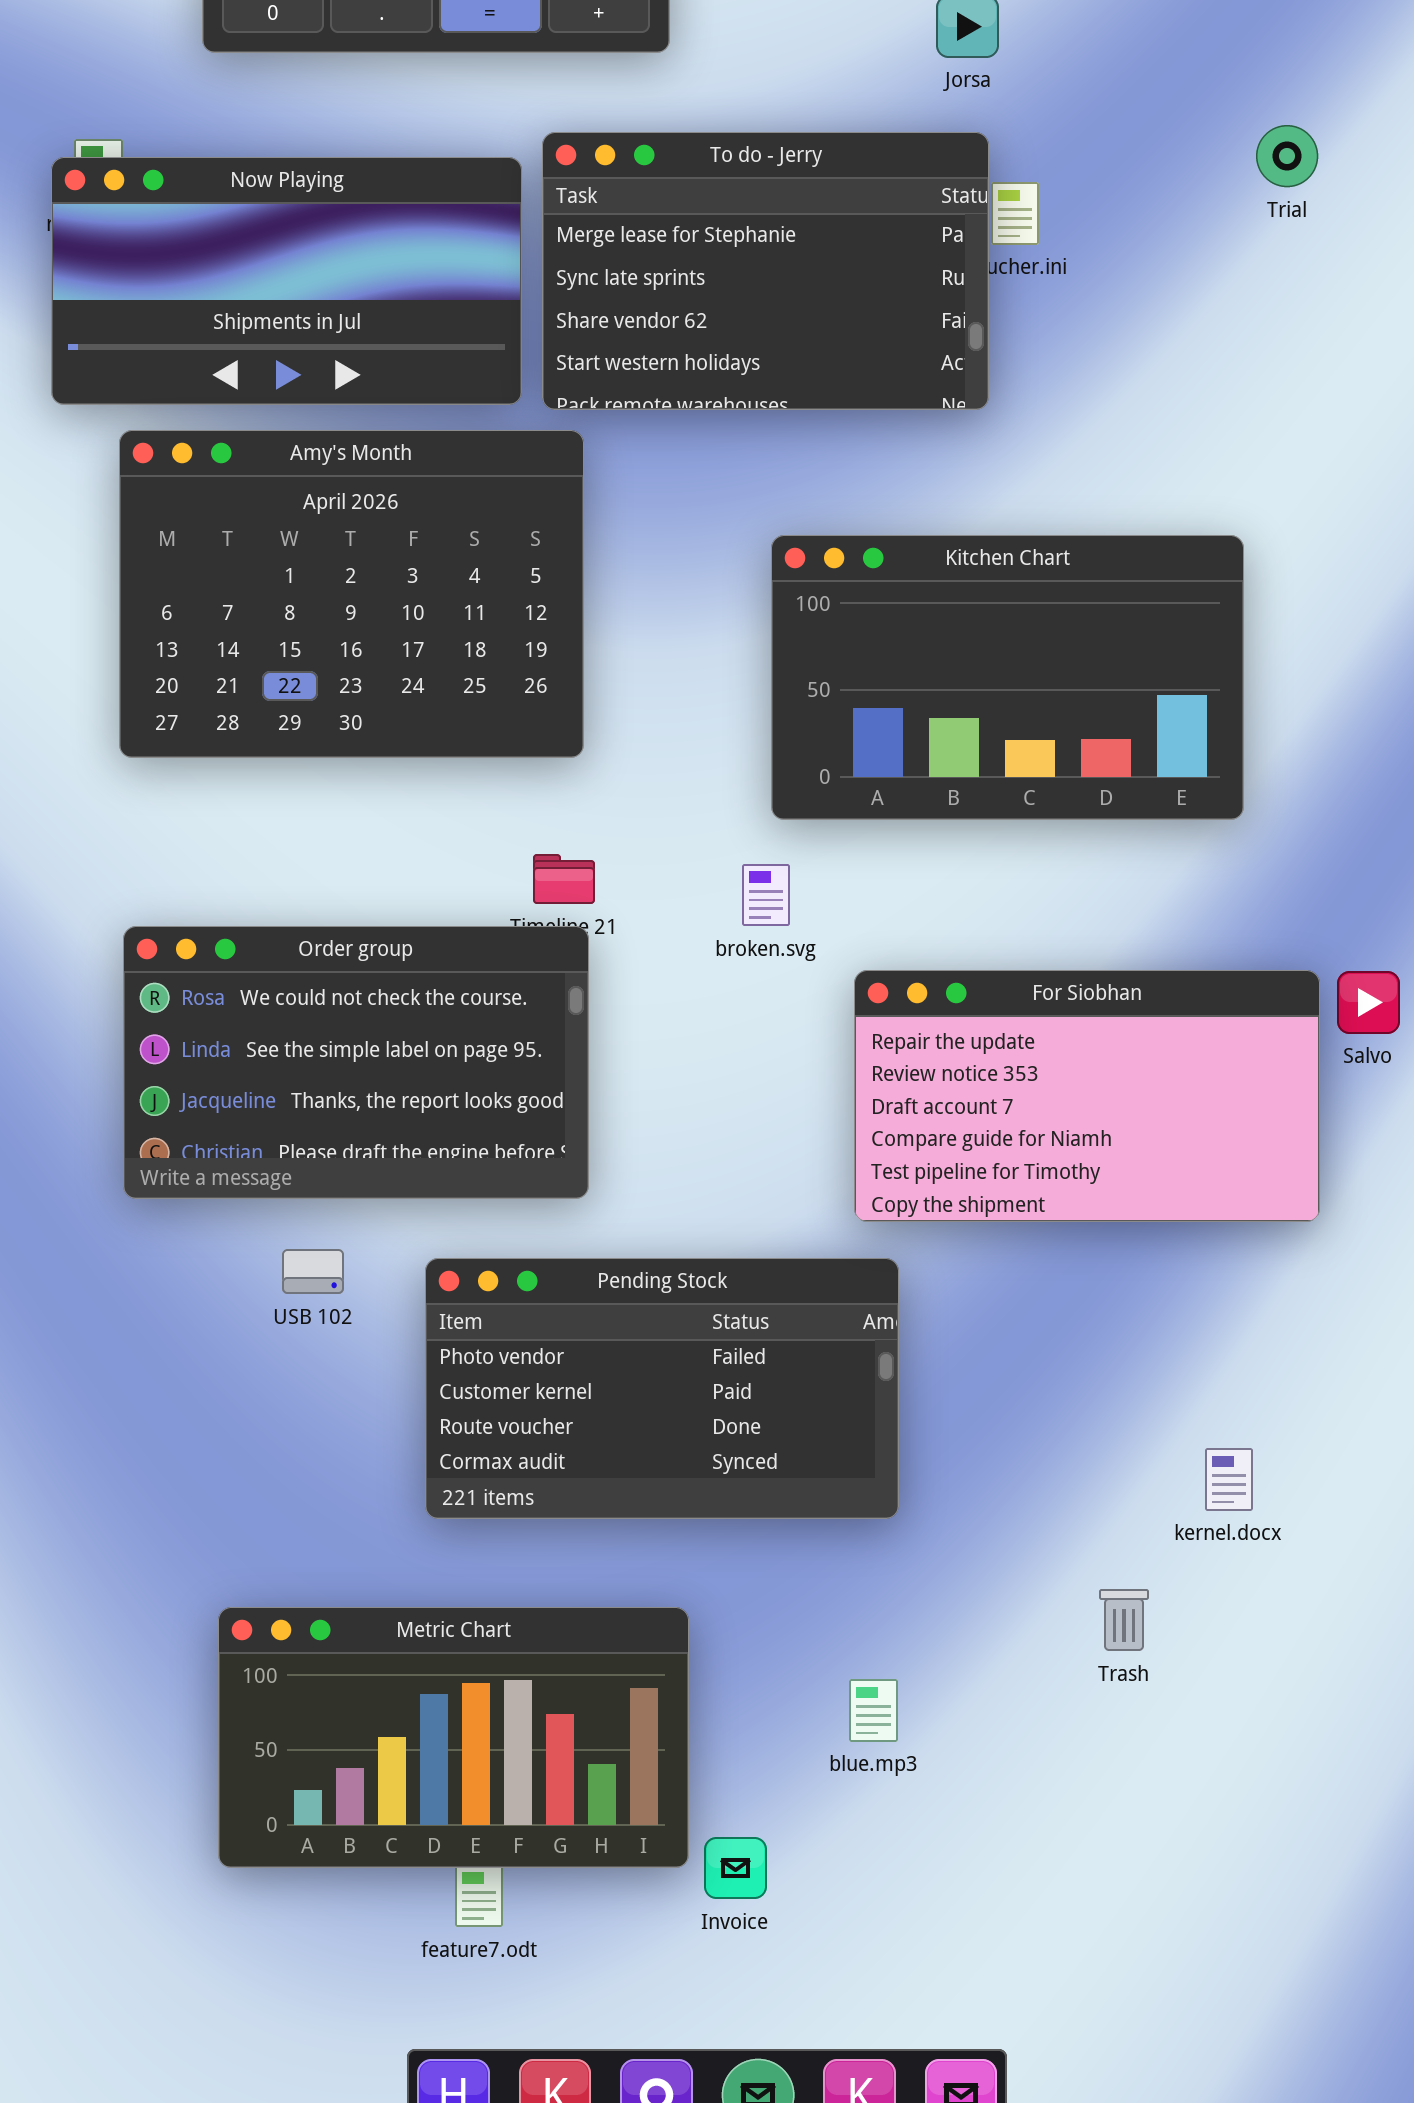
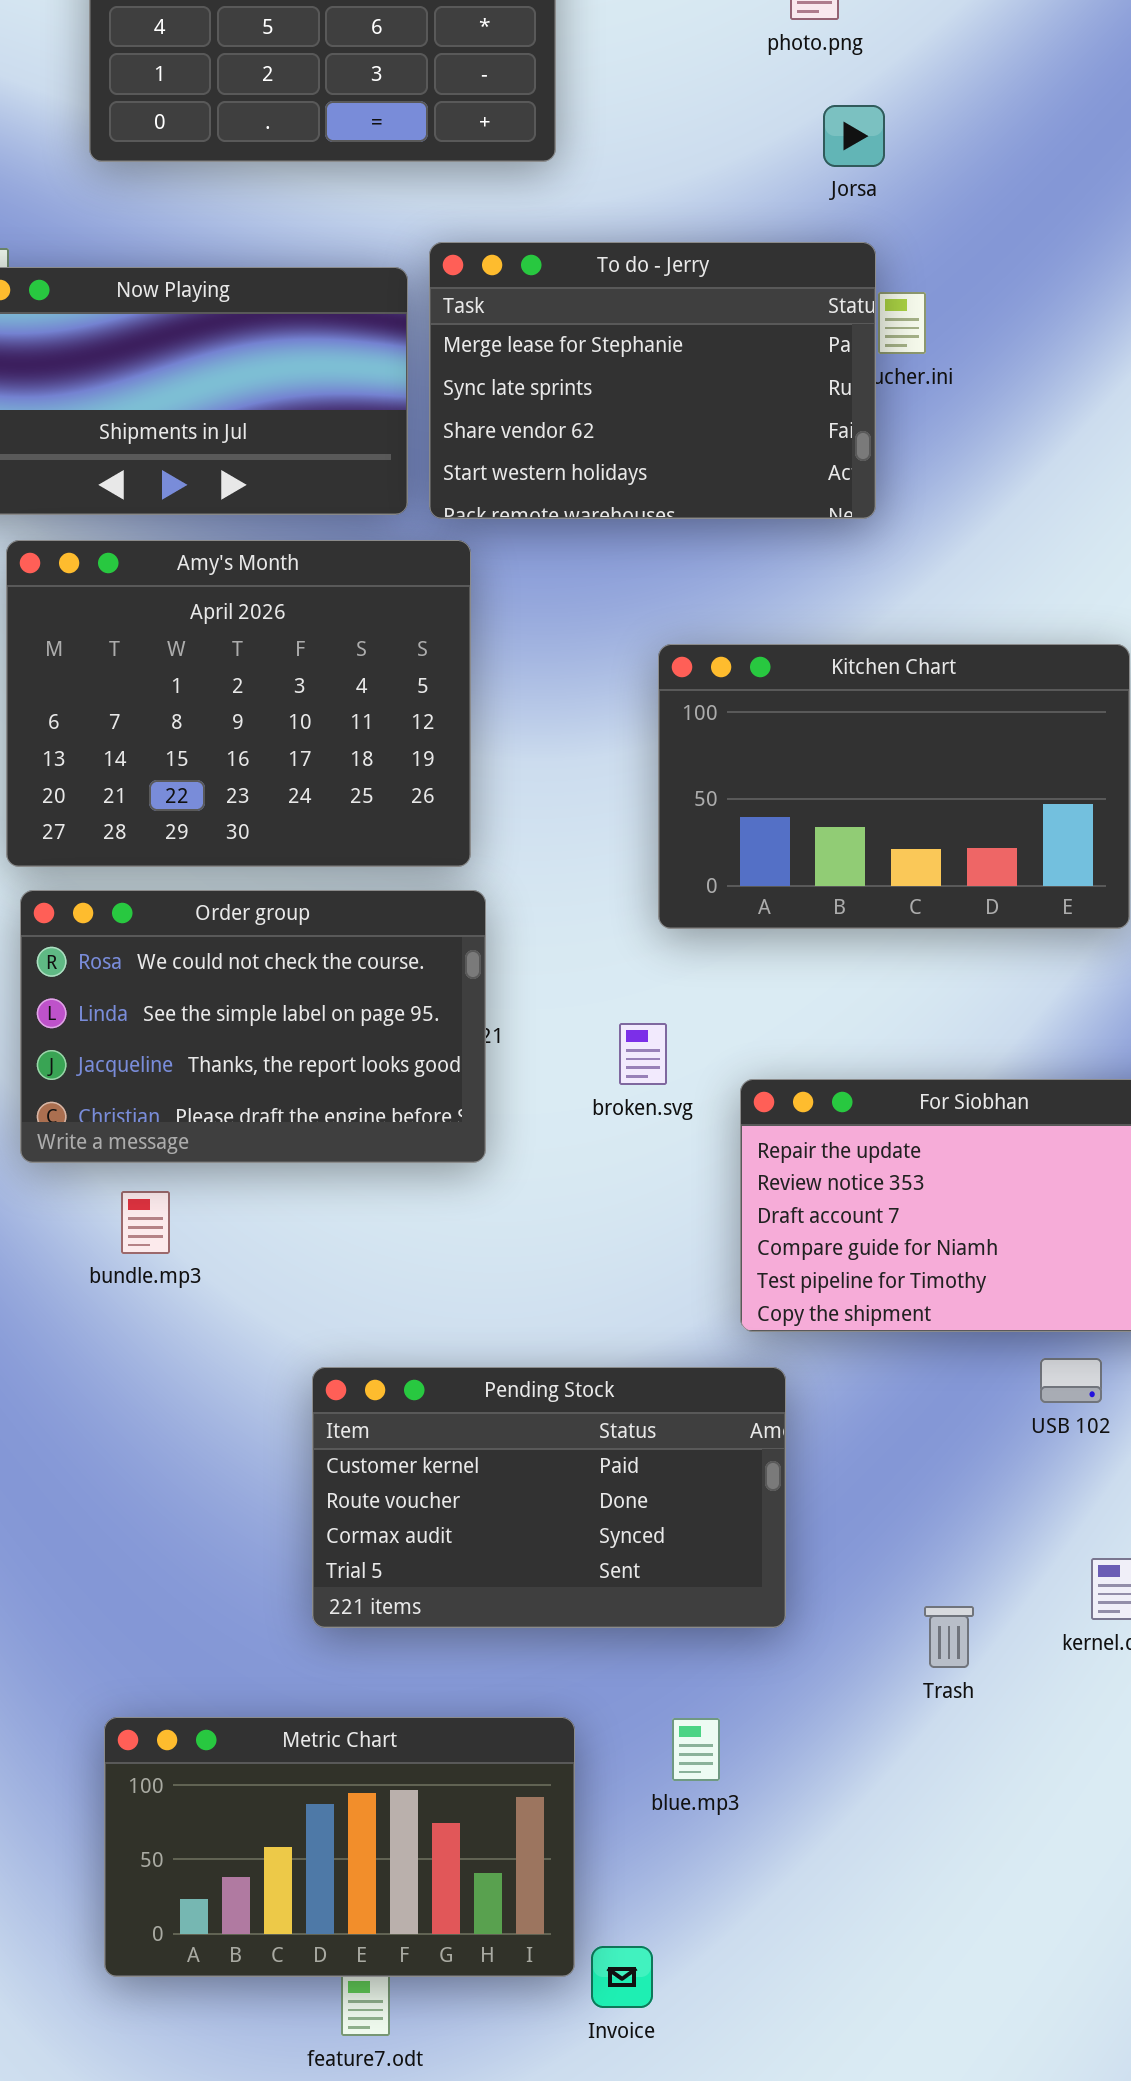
broken.svg: [742,864,790,926] -> [619,1023,667,1085], moved
Order group: [123,926,589,1199] -> [20,890,486,1163], moved
USB 102: [282,1249,344,1294] -> [1040,1358,1102,1403], moved
Pending Stock: [425,1258,899,1519] -> [312,1367,786,1628], scrolled down 1 row
Trash: [1099,1589,1149,1651] -> [924,1606,974,1668], moved
blue.mp3: [849,1679,898,1742] -> [672,1718,720,1781], moved

